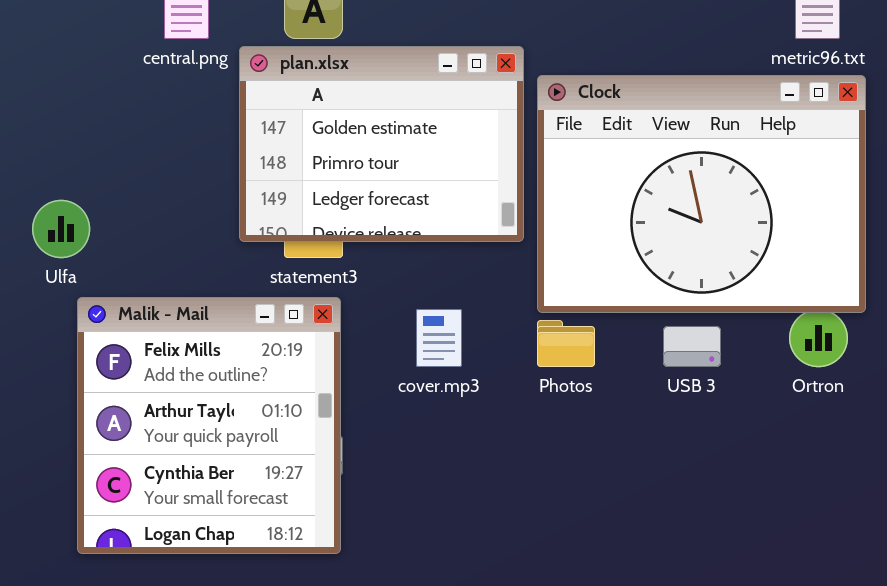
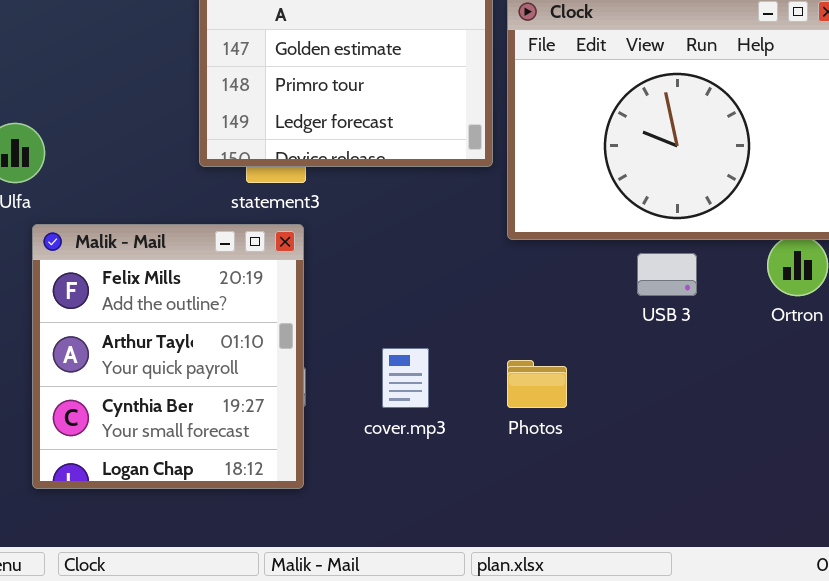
cover.mp3: [416,309,462,367] -> [382,348,429,408], moved
Photos: [537,320,595,367] -> [507,360,567,408], moved

